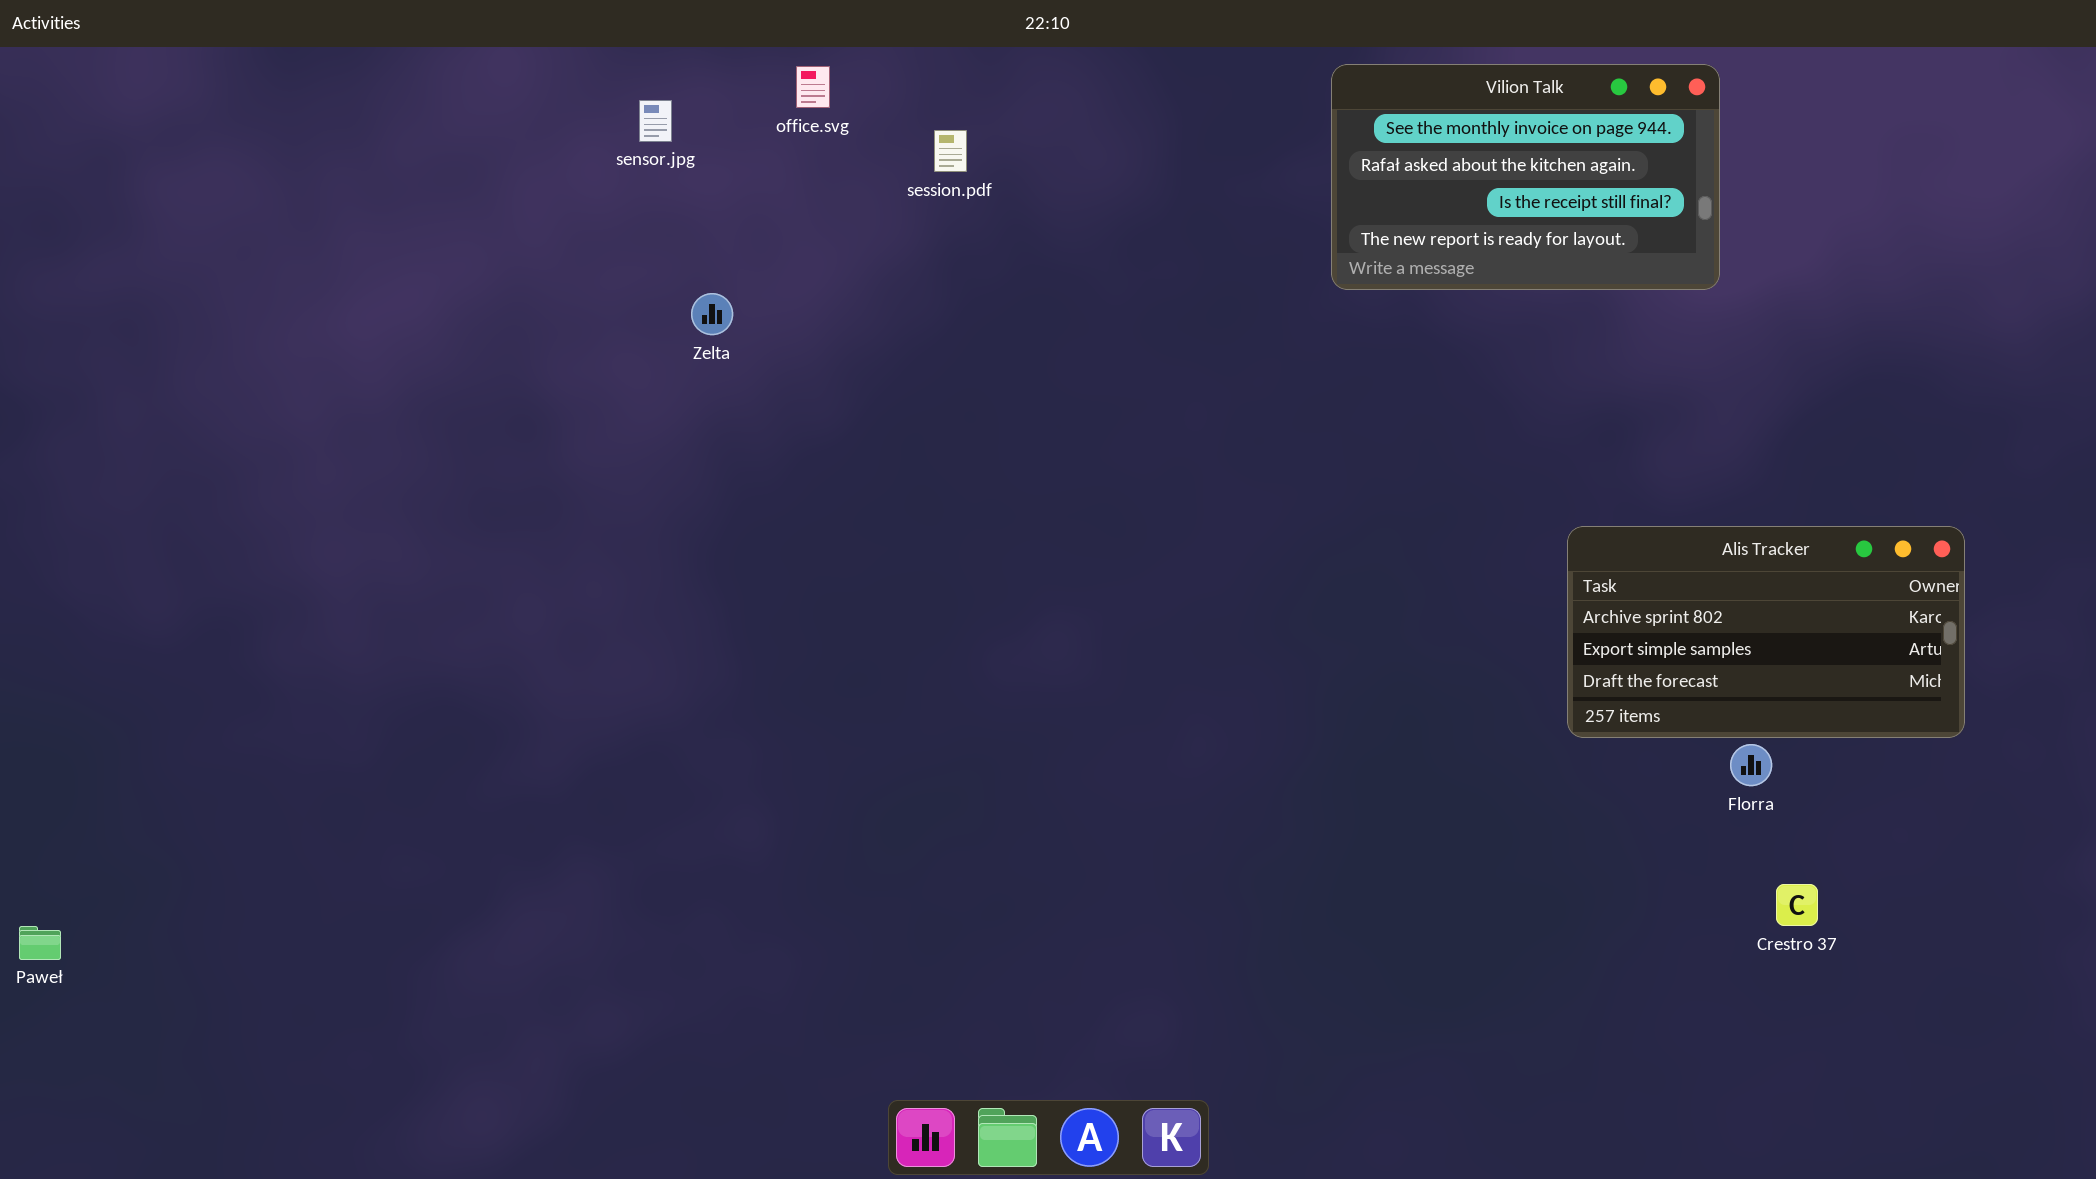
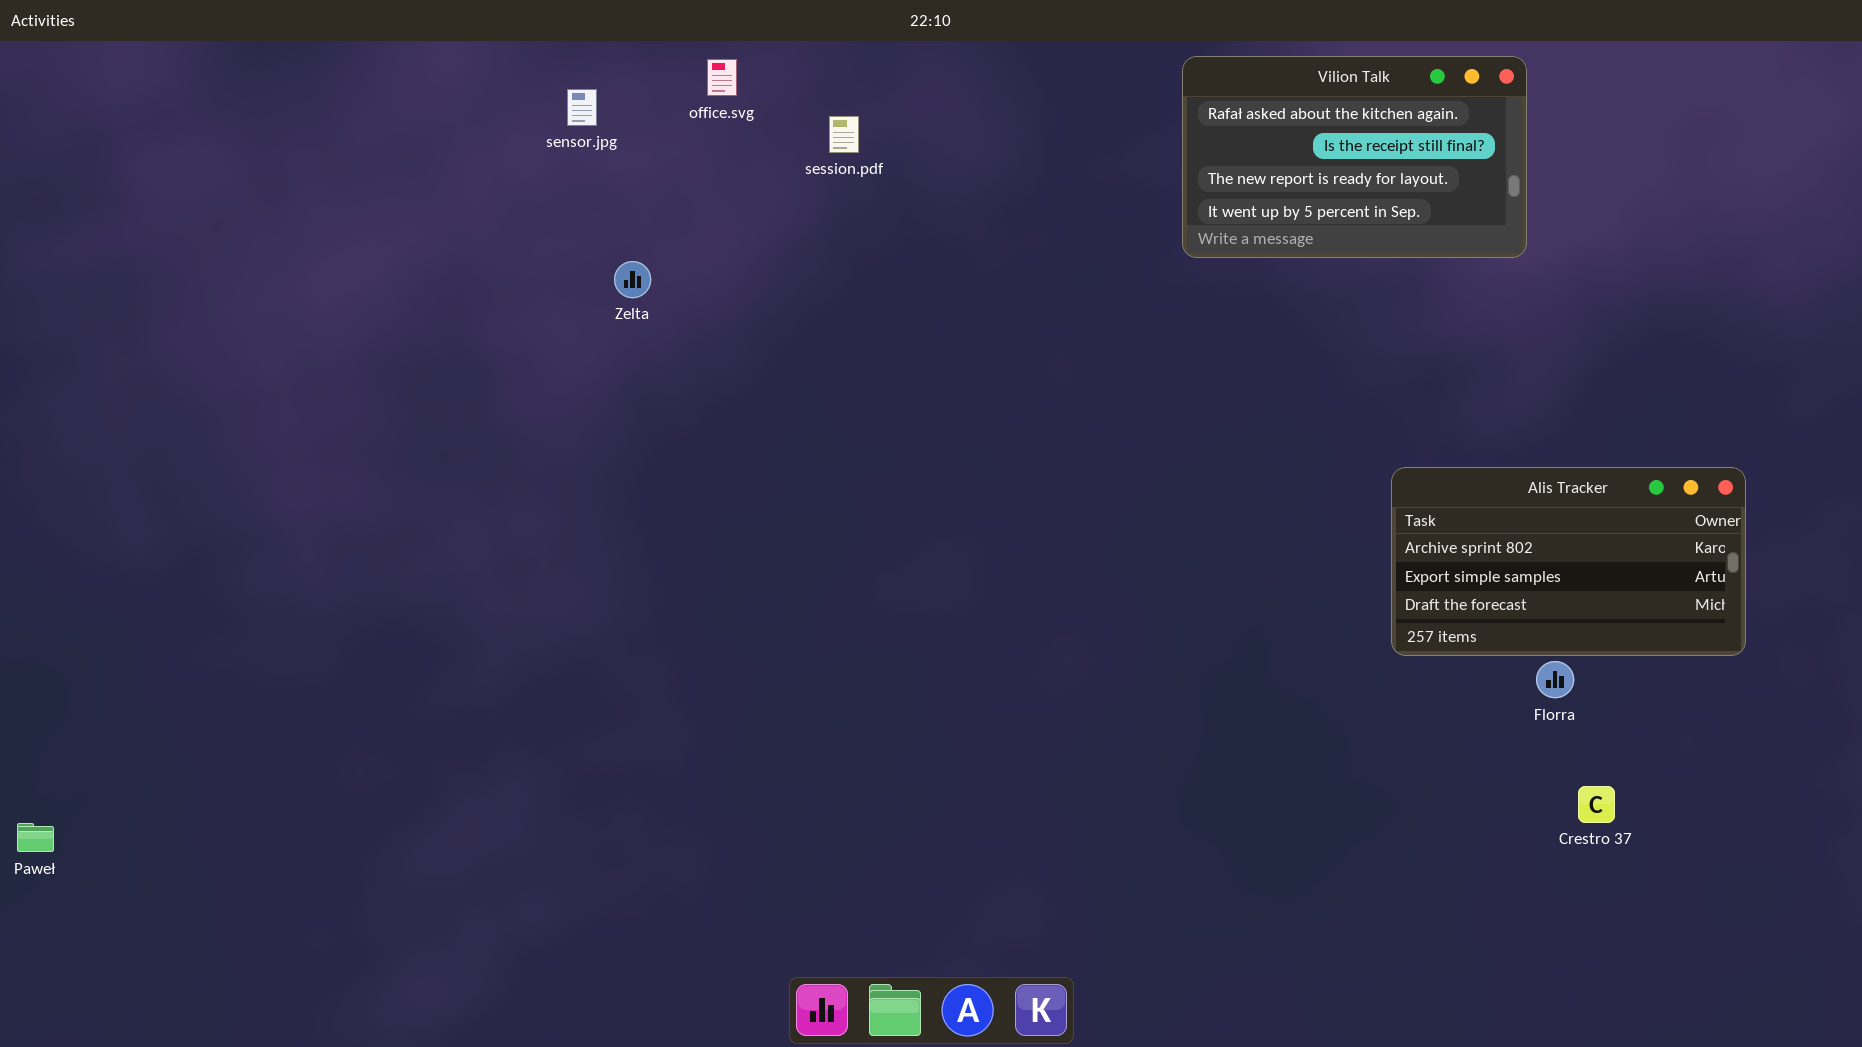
Vilion Talk: [1331,64,1720,290] -> [1182,56,1527,258], scrolled down 1 row

